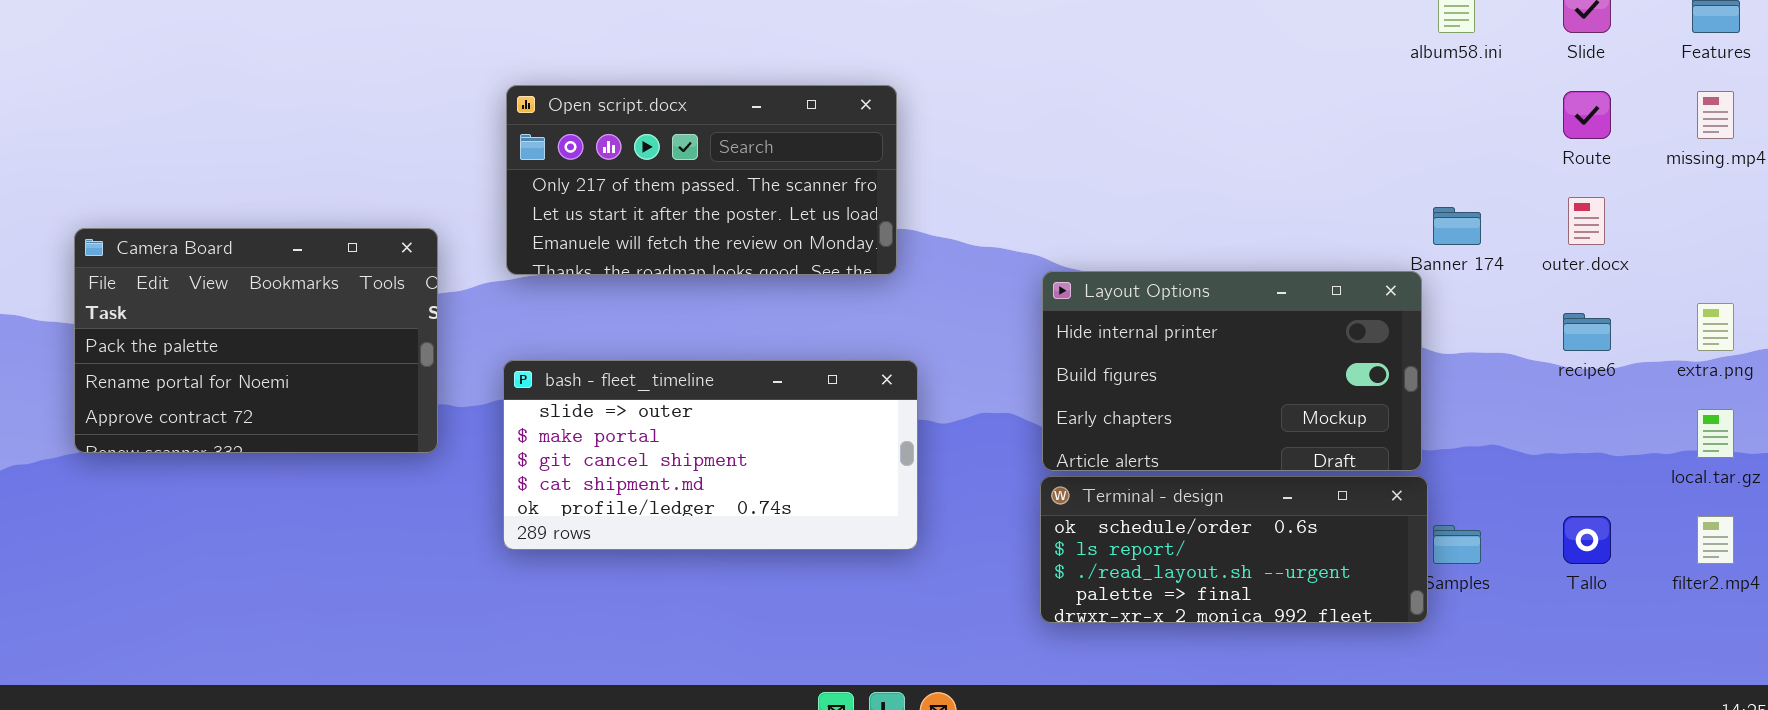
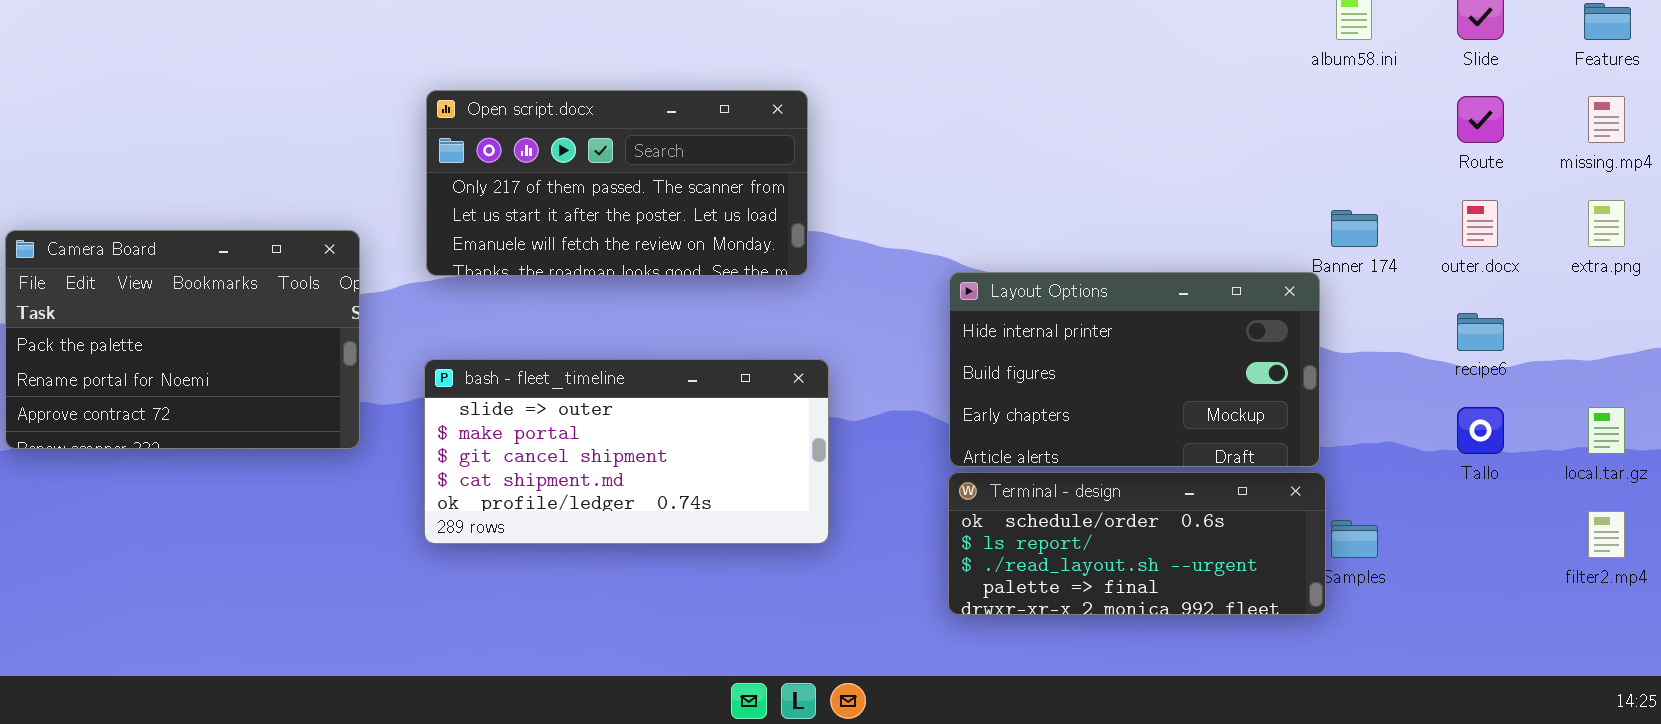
extra.png: [1697,303,1734,351] -> [1588,200,1625,247], moved
Tallo: [1563,516,1611,564] -> [1457,407,1504,454], moved

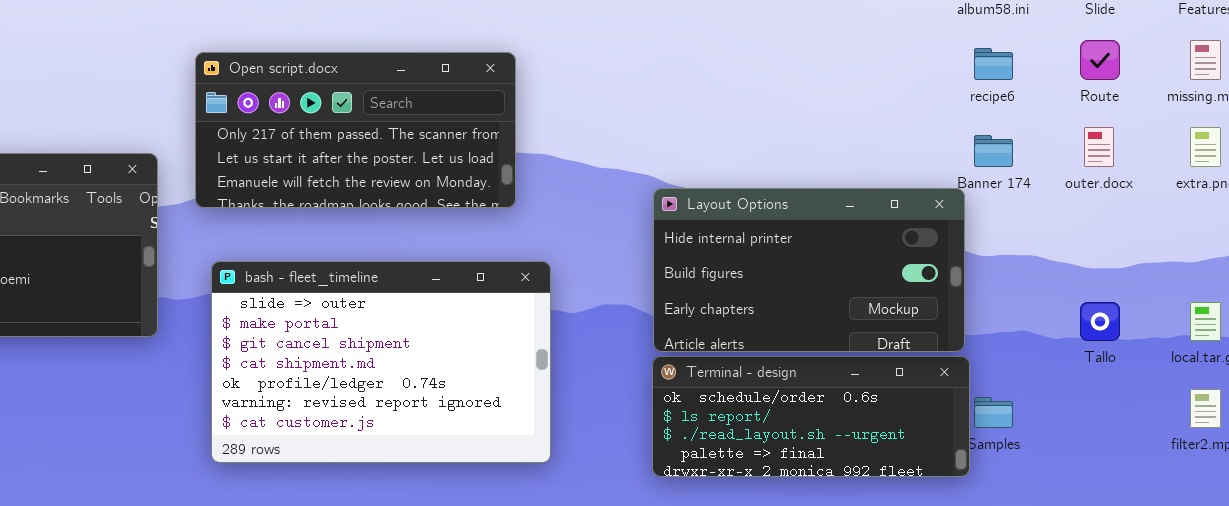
Open script.docx: [426,90,808,276] -> [195,52,516,208], moved
recipe6: [1457,313,1504,351] -> [974,48,1013,80], moved
bash - fleet_timeline: [424,359,829,544] -> [211,261,551,463], resized

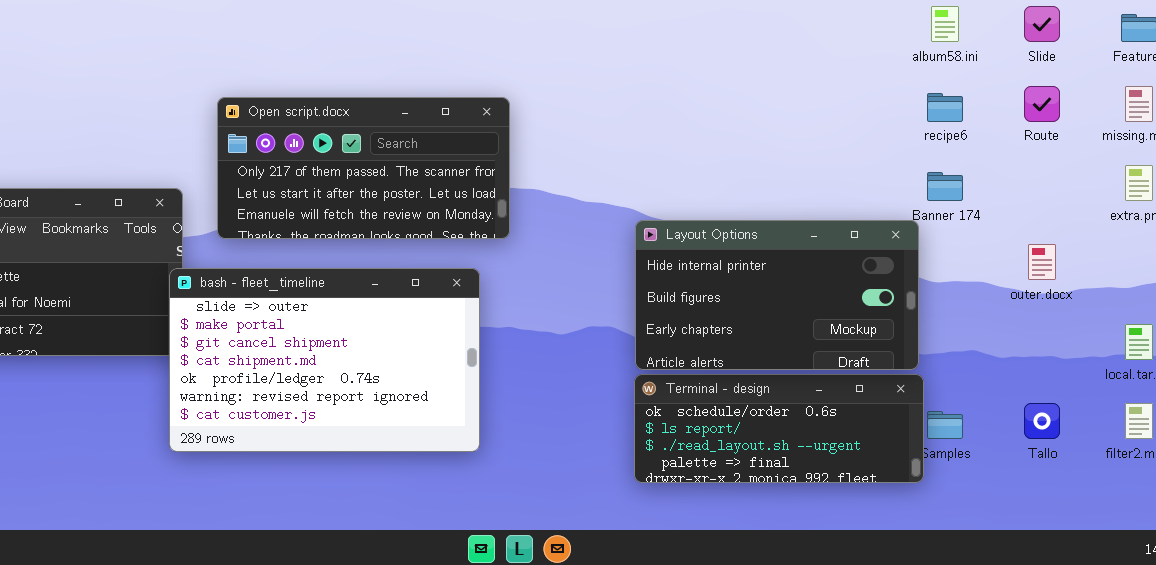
outer.docx: [1084,127,1114,167] -> [1028,244,1056,280], moved
bash - fleet_timeline: [211,261,551,463] -> [169,268,480,452], moved
Tallo: [1080,302,1120,341] -> [1024,403,1060,439], moved

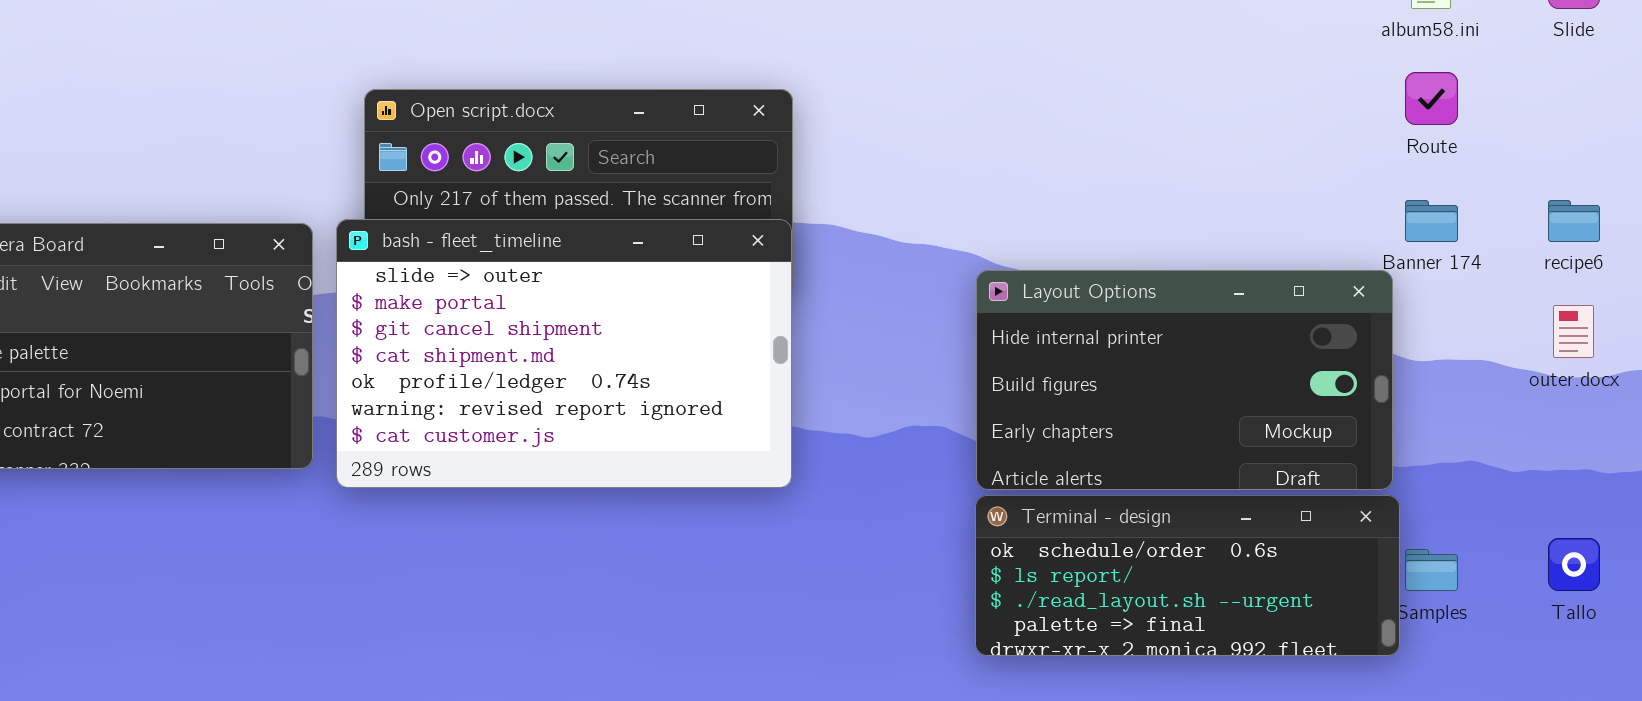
Route: [1024,86,1060,122] -> [1405,72,1458,125], moved
recipe6: [927,93,963,122] -> [1548,200,1600,242], moved
bash - fleet_timeline: [169,268,480,452] -> [336,219,792,488], moved

